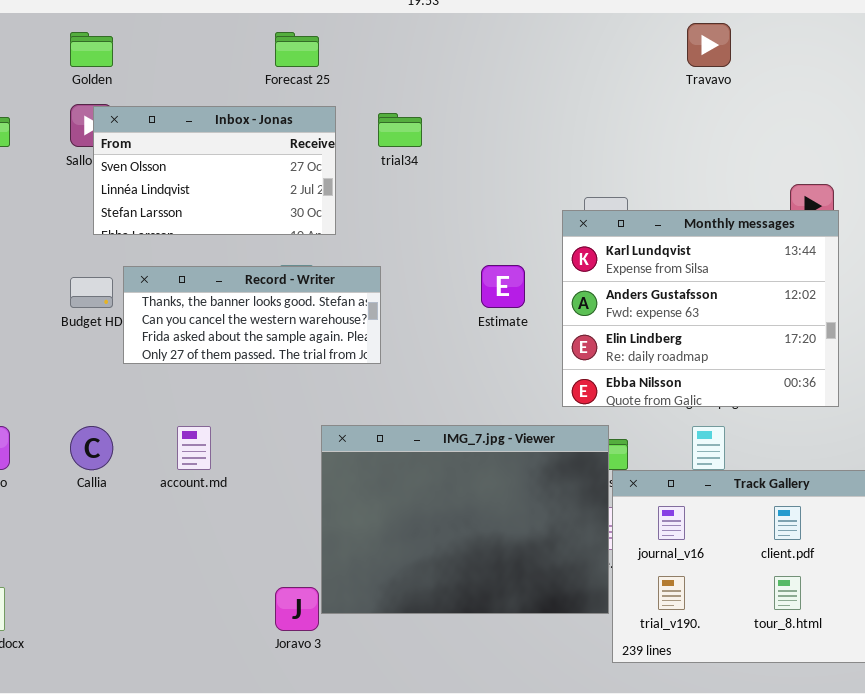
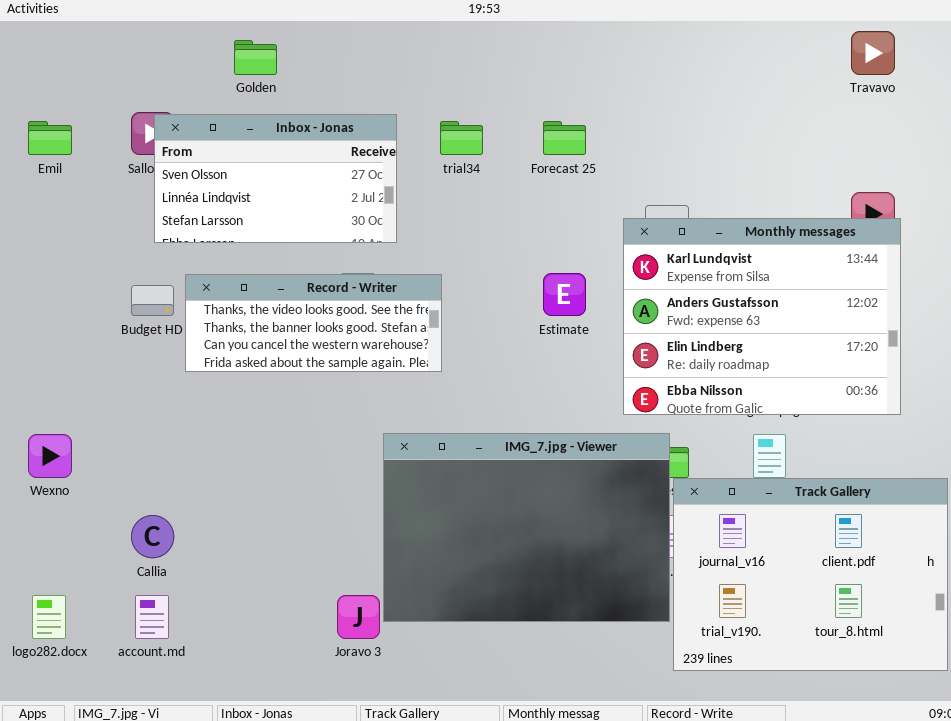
Travavo: [687,23,731,67] -> [851,31,895,75], moved
Golden: [70,32,113,67] -> [234,40,277,75], moved
Forecast 25: [275,32,319,67] -> [543,121,586,155], moved
Record - Writer: [123,266,381,364] -> [185,274,442,372], scrolled up 1 row
Callia: [70,426,113,470] -> [131,515,174,558], moved
account.md: [177,426,211,470] -> [135,595,169,639], moved

